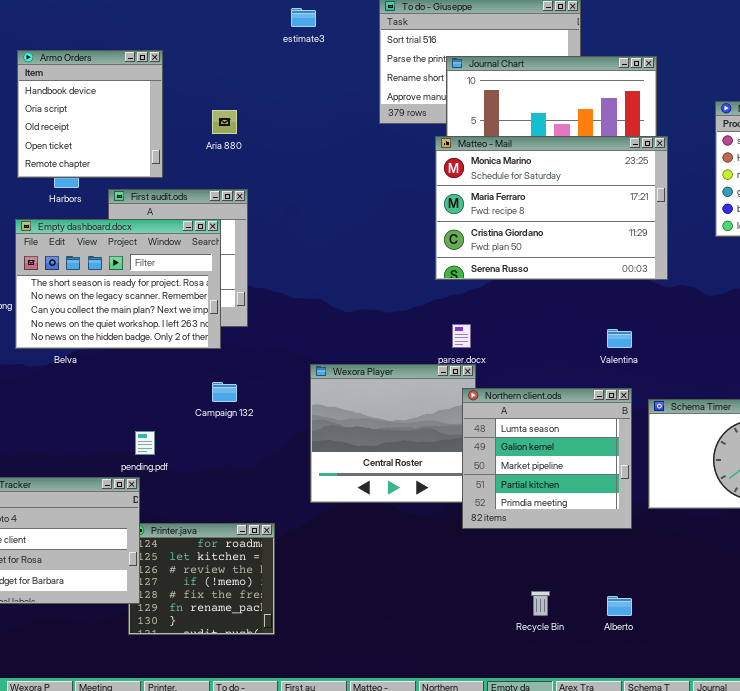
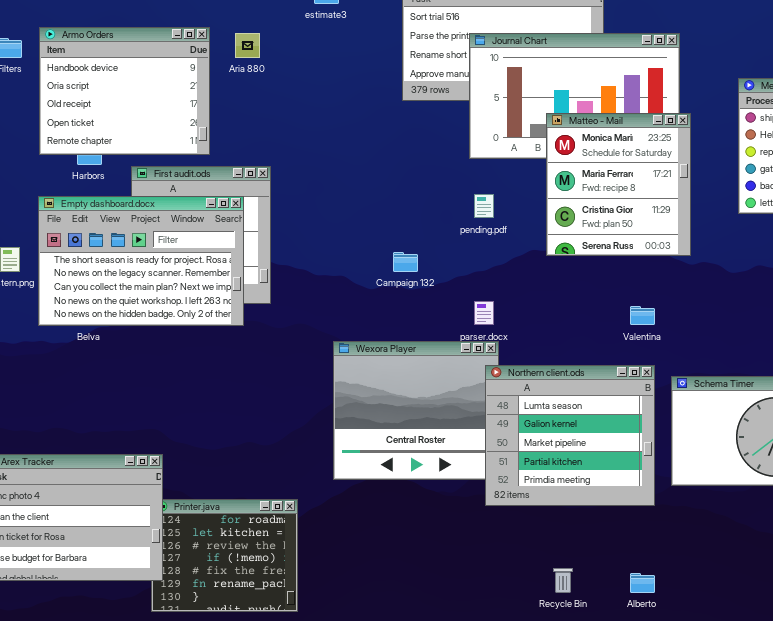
Armo Orders: [17,50,163,178] -> [39,27,210,155], resized
Aria 880: [212,110,237,134] -> [235,33,260,58], moved
Matteo - Mail: [435,136,668,280] -> [546,113,691,256], resized
Campaign 132: [212,382,237,402] -> [393,252,418,272], moved
pending.pdf: [135,431,155,455] -> [474,194,494,218], moved

